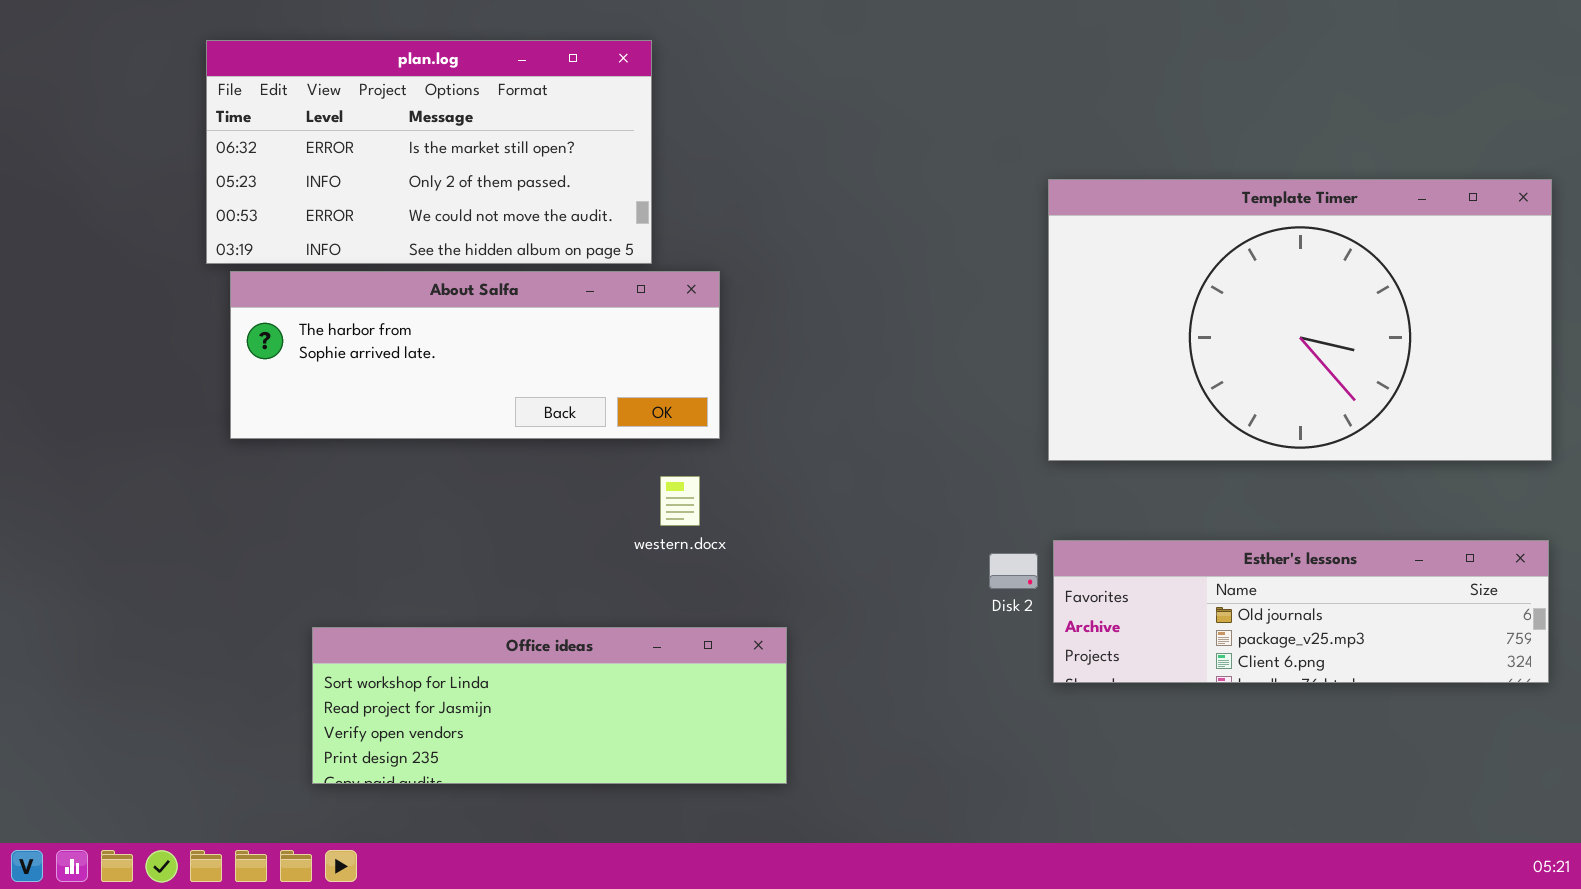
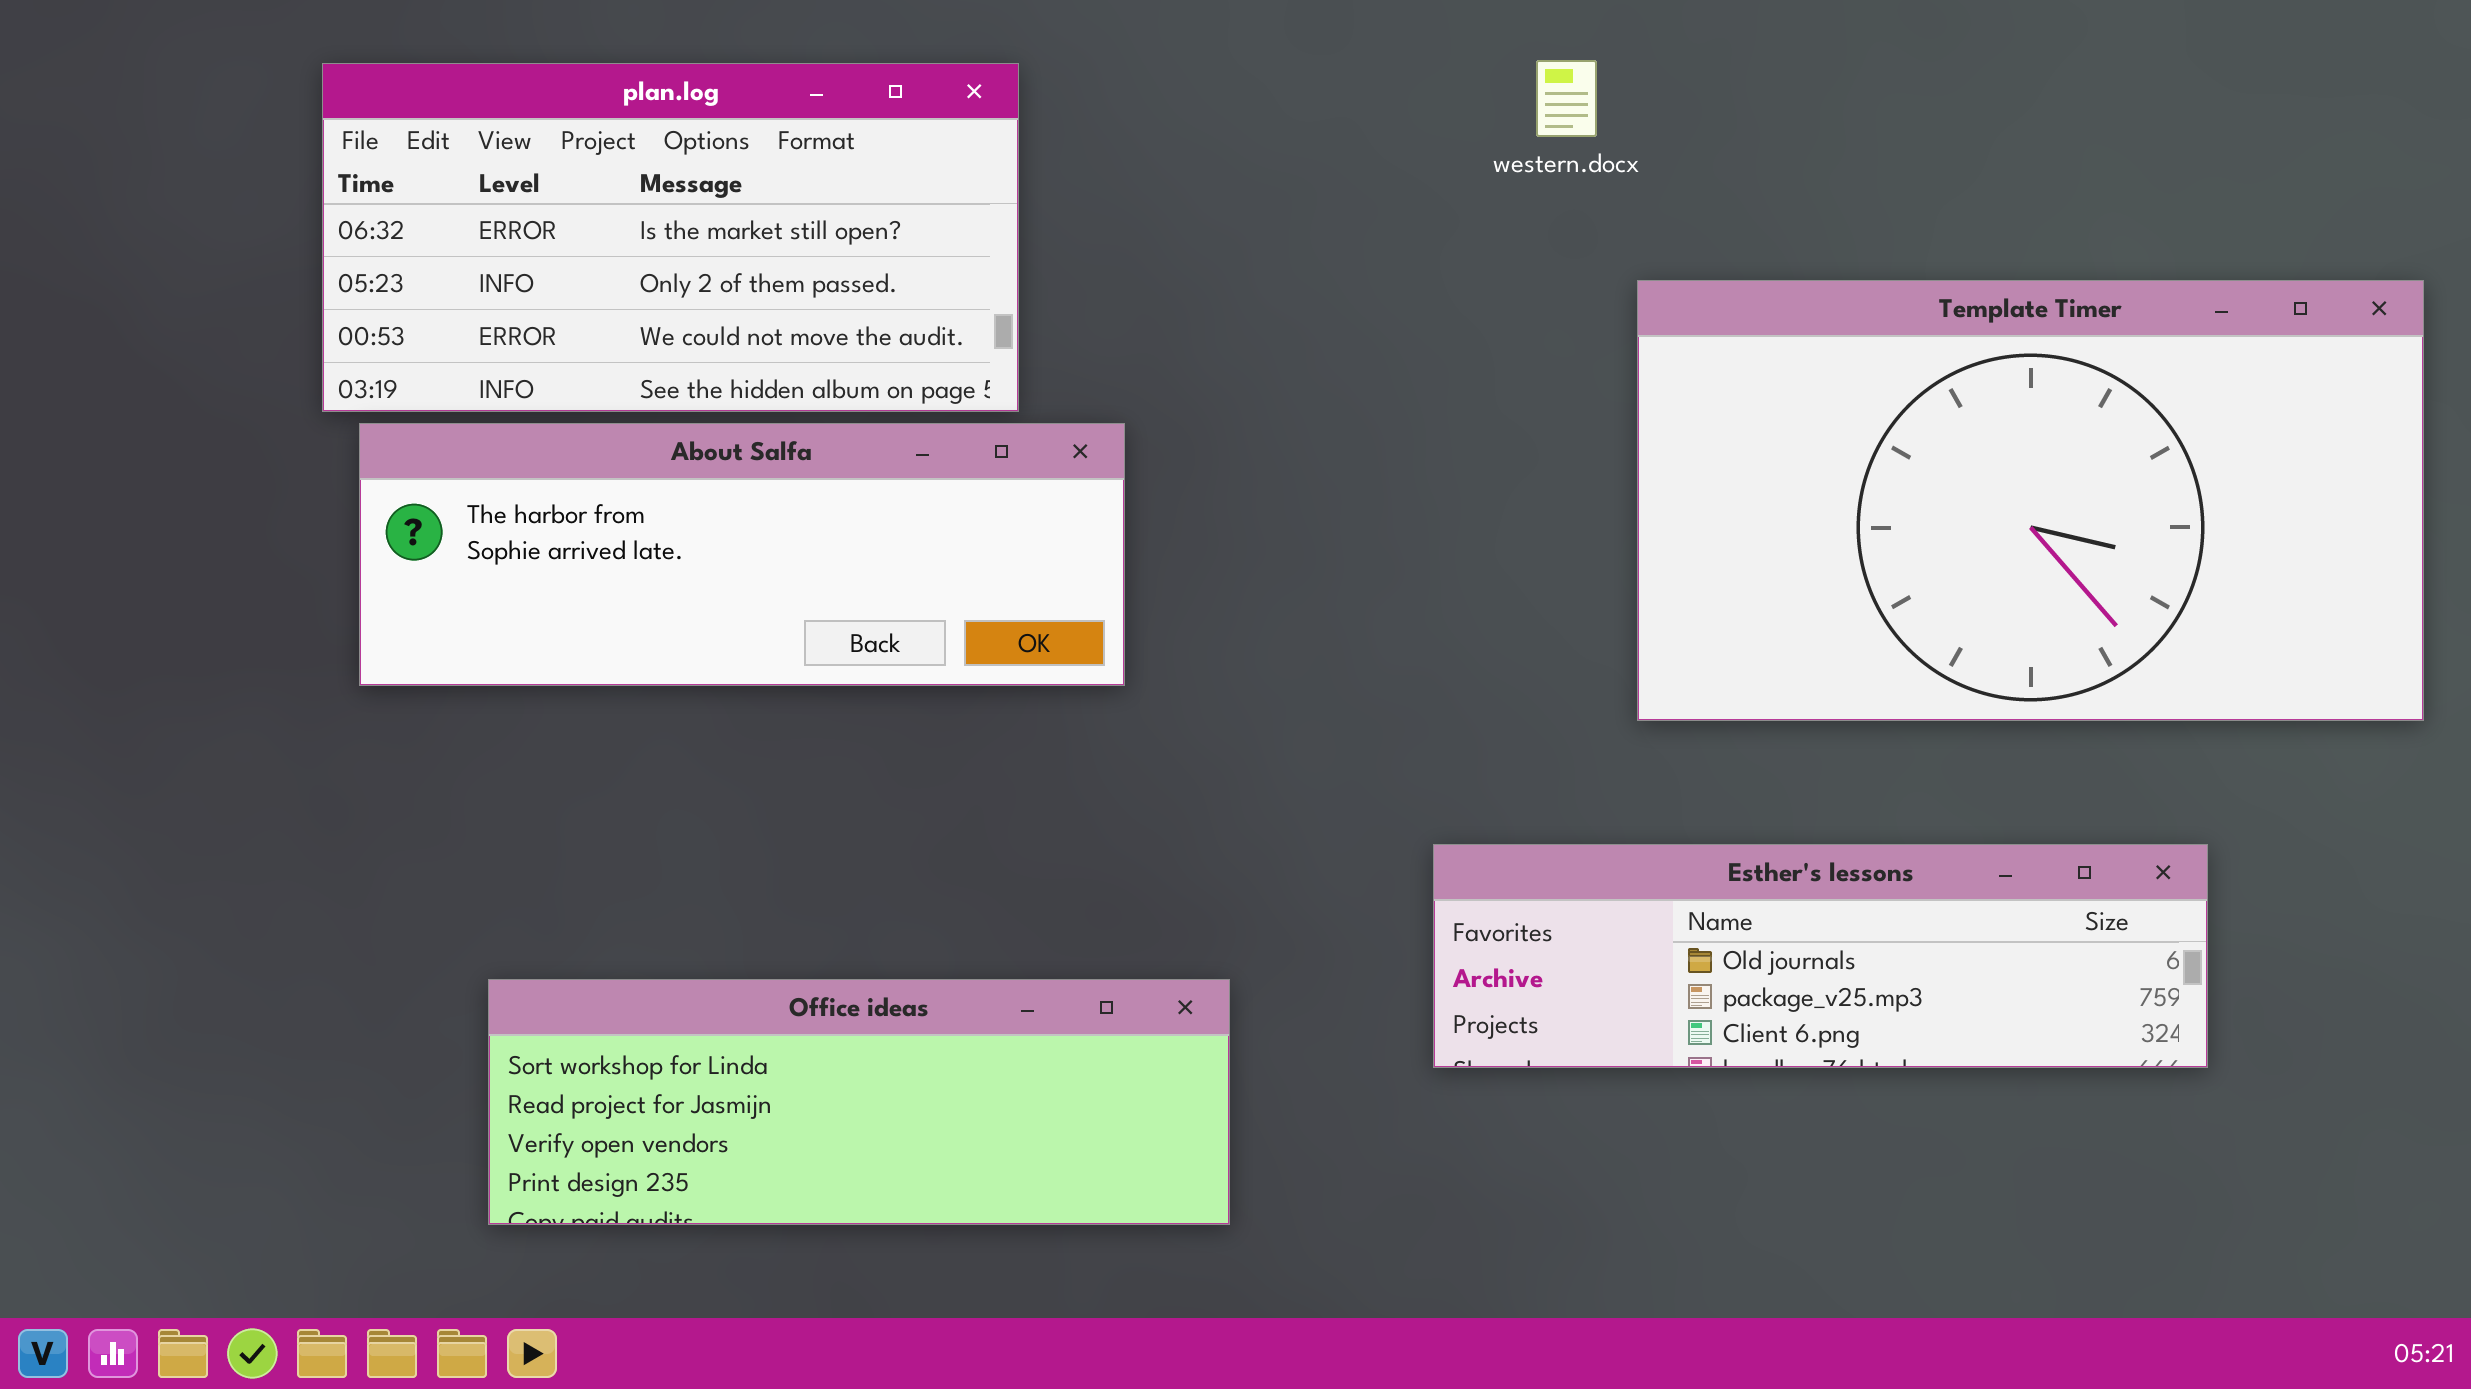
western.docx: [660,476,700,526] -> [1536,60,1597,137], moved
Esther's lessons: [1053,540,1549,683] -> [1433,844,2208,1068], moved

